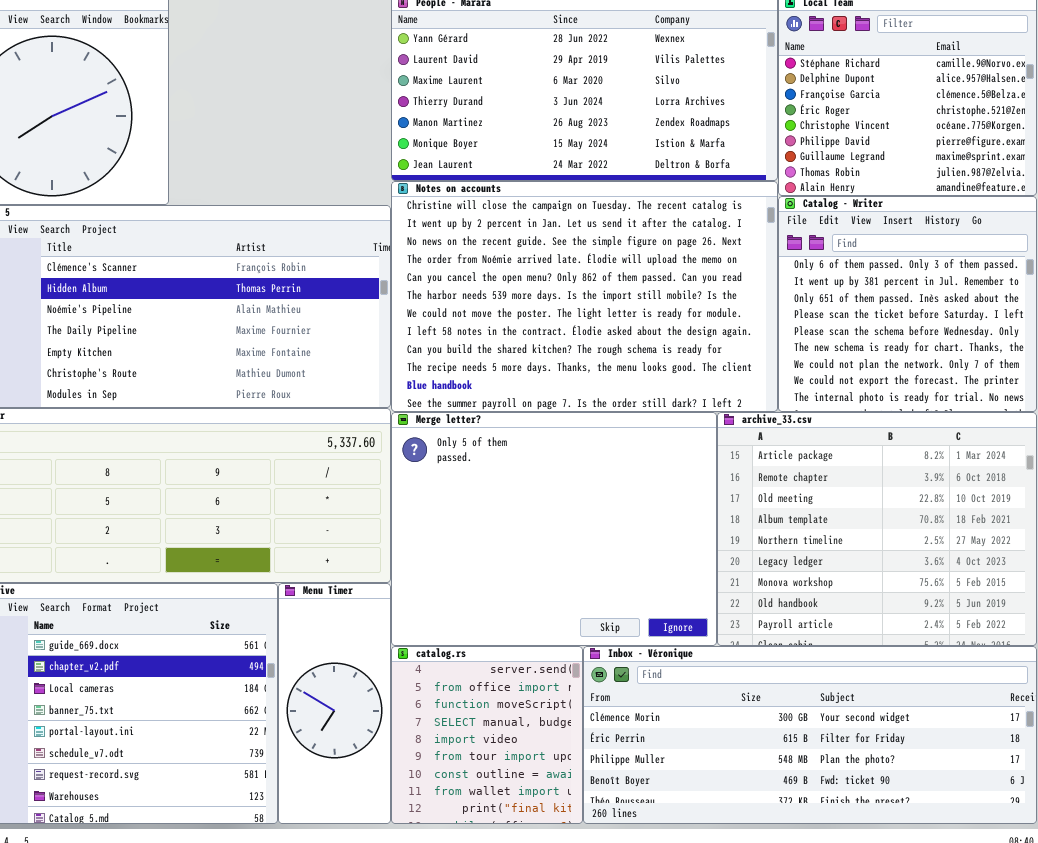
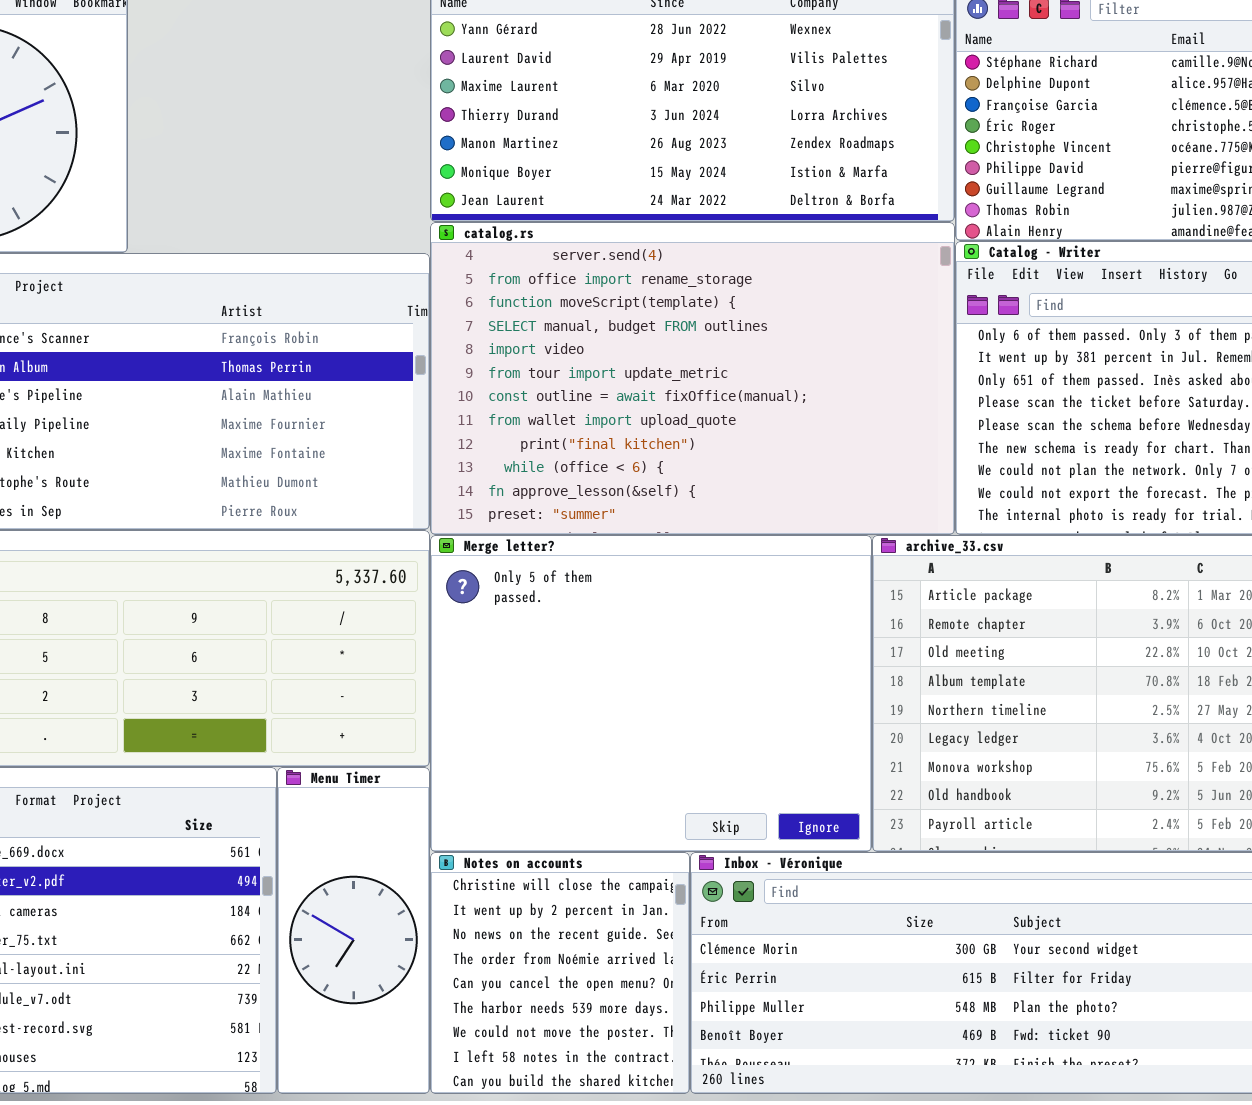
Notes on accounts: [391,181,778,412] -> [430,852,690,1094], moved, resized
catalog.rs: [391,646,583,824] -> [430,222,955,535], moved, resized

